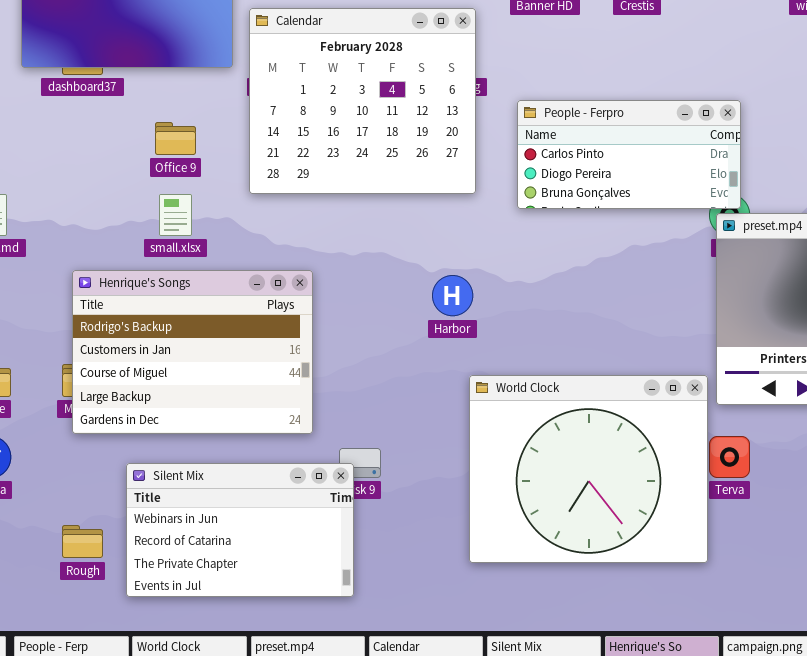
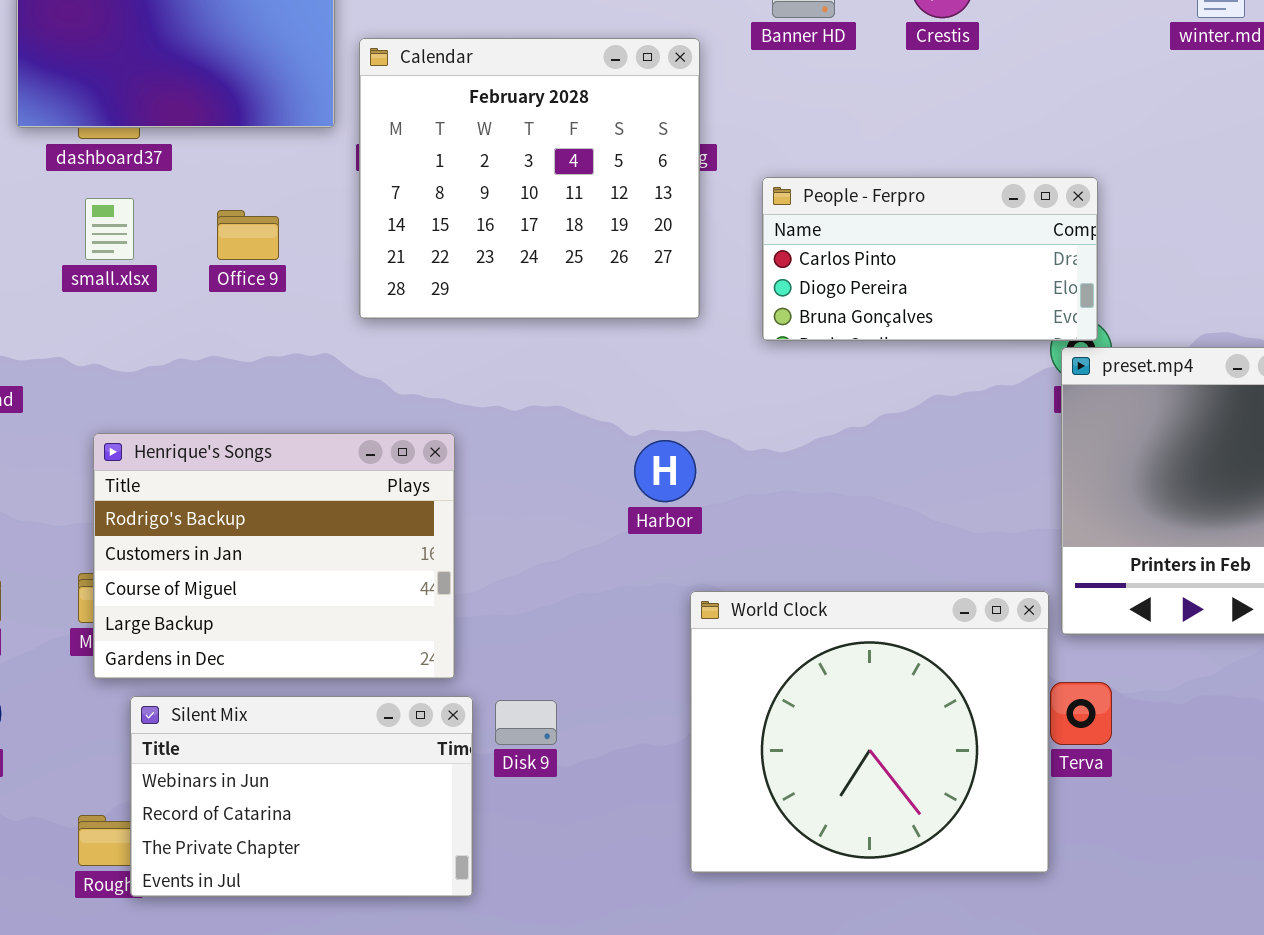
small.xlsx: [159,194,192,236] -> [85,198,134,260], moved
Silent Mix: [126,463,354,597] -> [130,696,473,897], moved

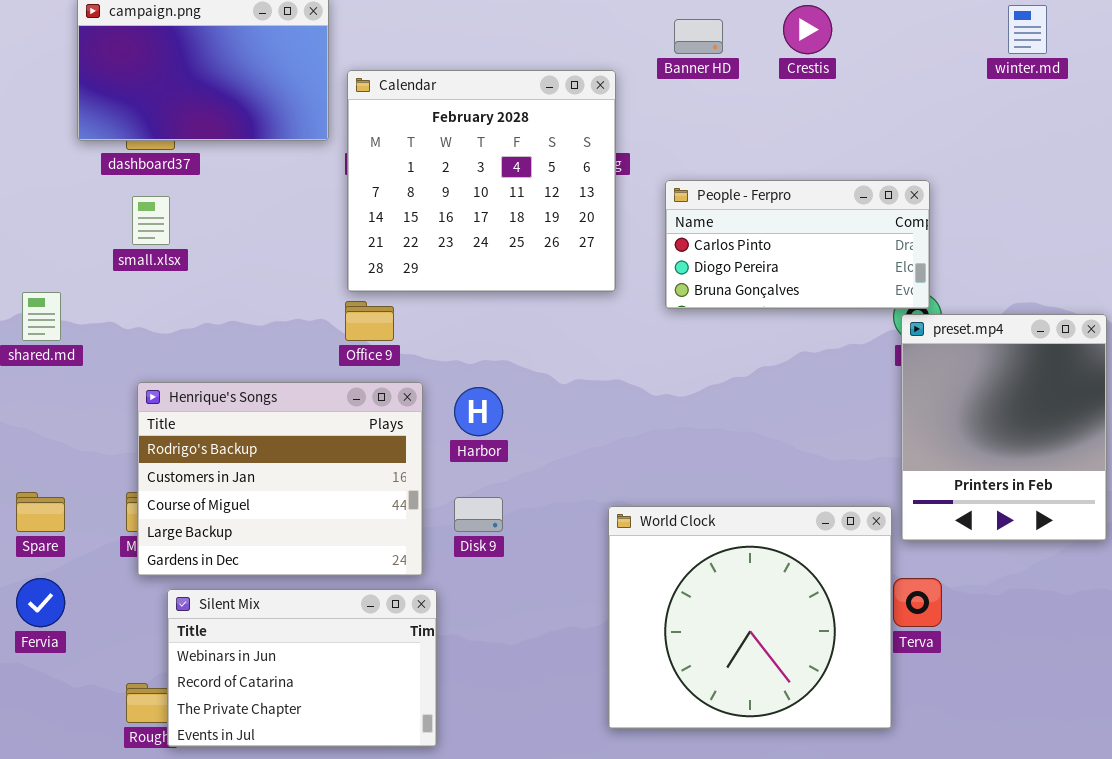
Office 9: [217,210,279,260] -> [345,301,394,341], moved
Harbor: [634,440,696,502] -> [454,387,503,436], moved
Disk 9: [495,700,557,745] -> [454,497,503,532], moved

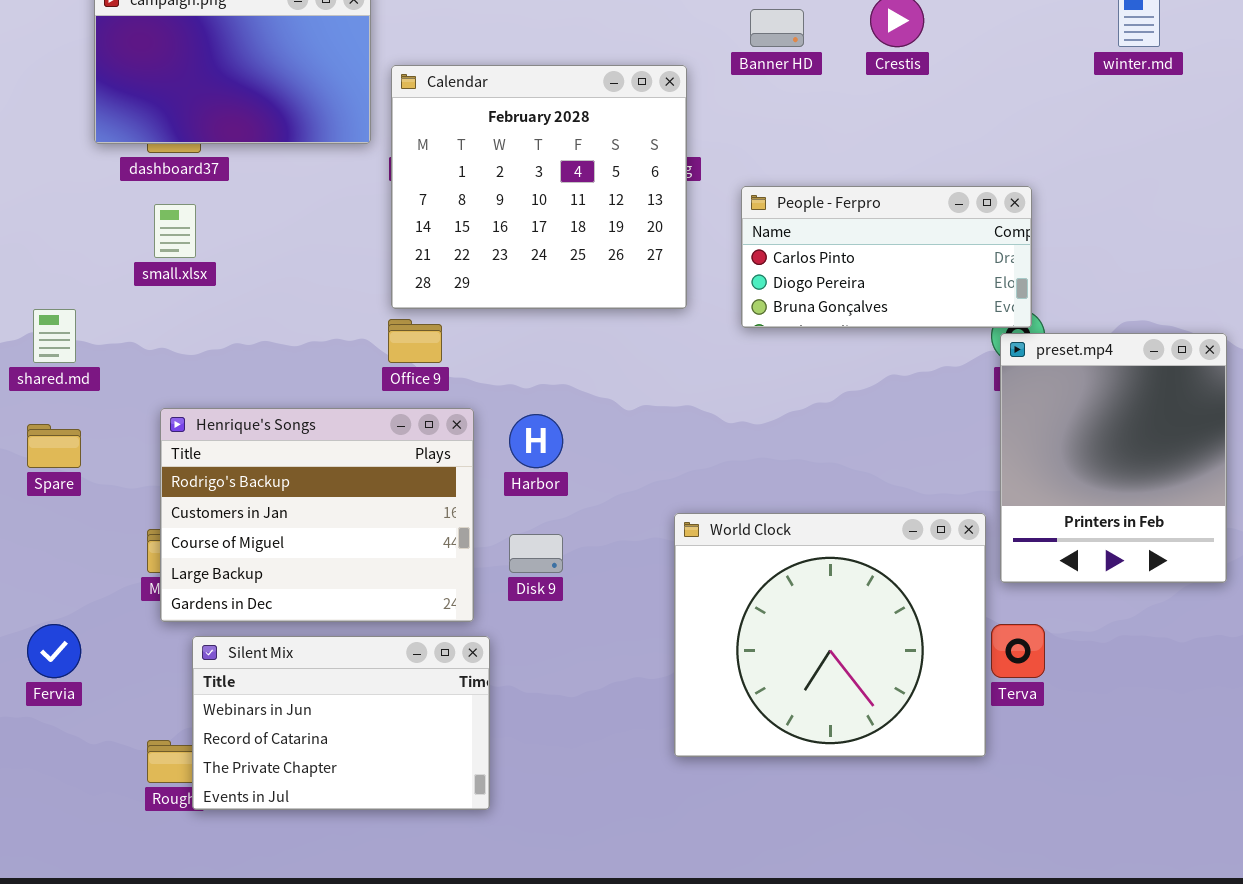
Spare: [16,492,65,532] -> [27,424,81,468], moved
World Clock: [608,506,892,729] -> [674,513,986,757], moved

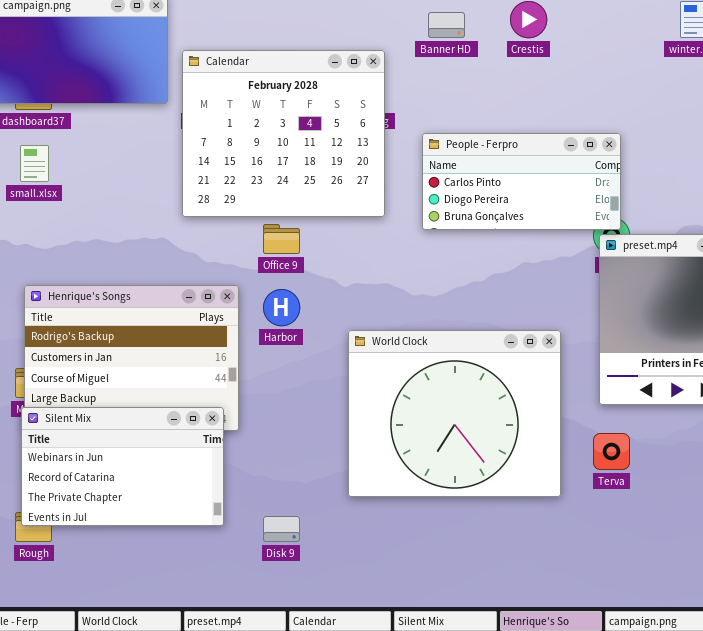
Office 9: [388,319,442,363] -> [263,224,300,254], moved
World Clock: [674,513,986,757] -> [348,330,561,497], moved
Disk 9: [509,534,563,573] -> [263,516,300,542], moved
Silent Mix: [192,636,490,810] -> [21,407,224,526], moved

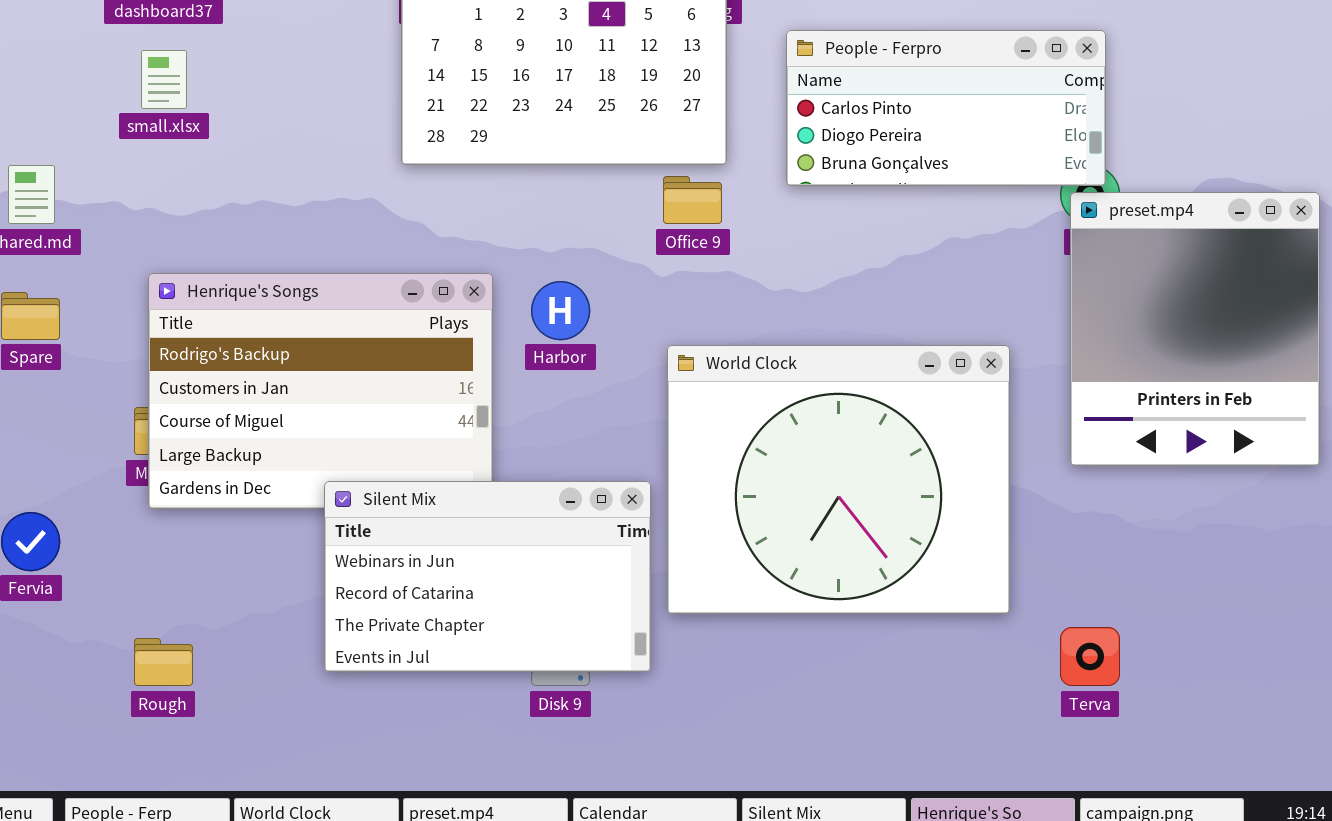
Office 9: [263,224,300,254] -> [663,176,722,224], moved
Silent Mix: [21,407,224,526] -> [324,481,651,672], moved
Terva: [593,433,630,470] -> [1060,627,1120,686], moved

